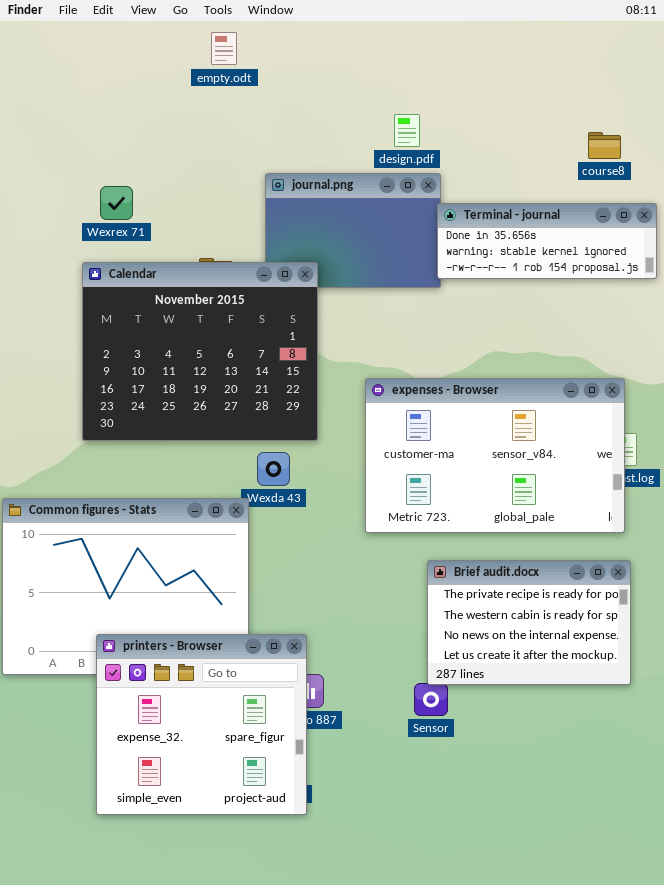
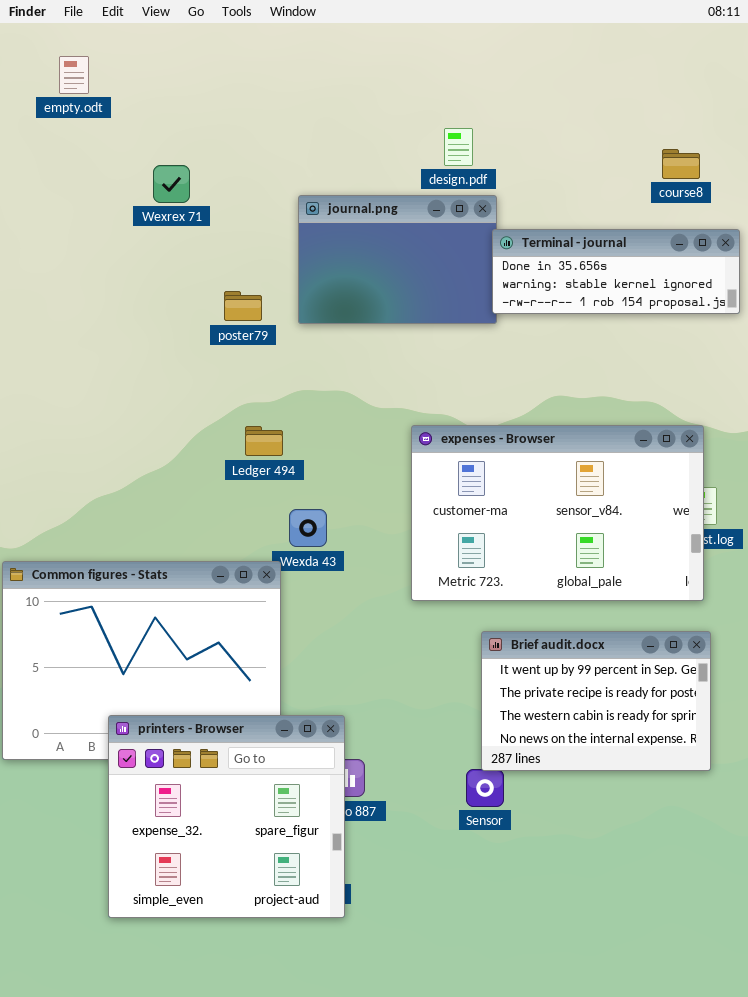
empty.odt: [211,32,237,65] -> [59,56,89,94], moved
Wexrex 71: [100,186,133,220] -> [153,165,190,203], moved
Calendar: [82,262,318,441] -> none, closed
Brief audit.docx: [427,560,631,685] -> [481,631,711,771], scrolled up 1 row

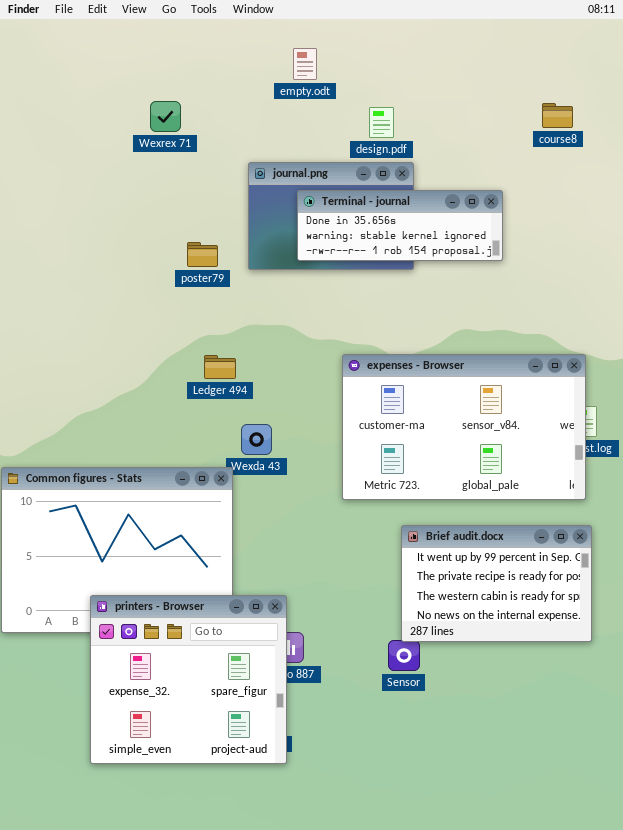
empty.odt: [59,56,89,94] -> [293,48,317,80], moved
course8: [662,149,700,179] -> [542,103,573,128], moved
Wexrex 71: [153,165,190,203] -> [150,101,181,132], moved
Terminal - journal: [492,229,740,314] -> [297,190,503,261], moved

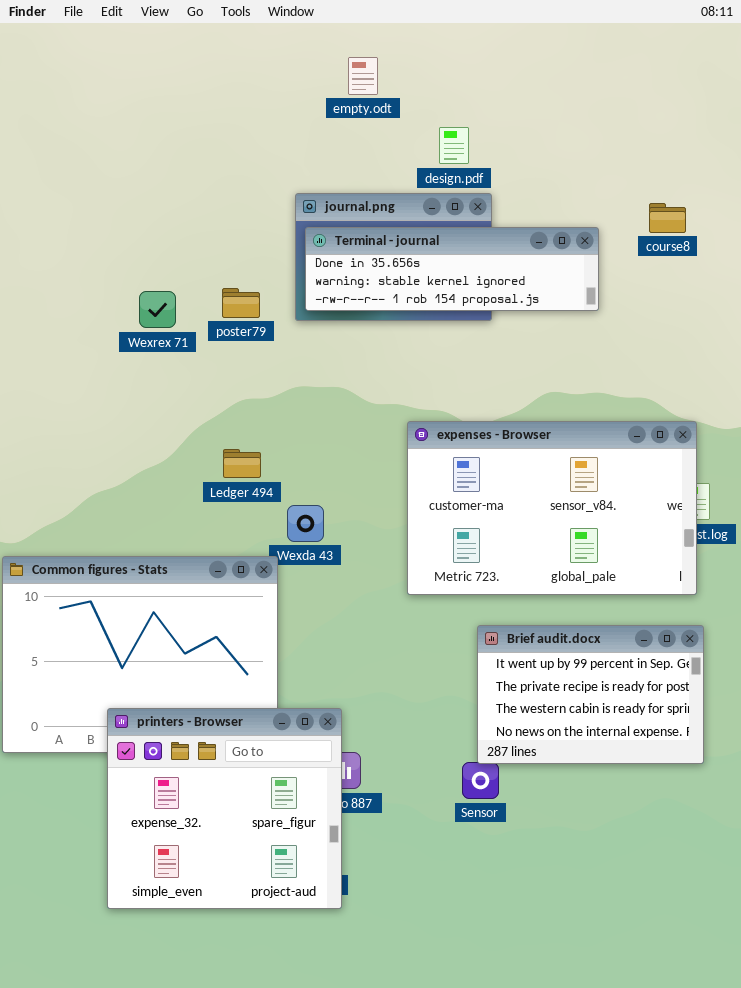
Wexrex 71: [150,101,181,132] -> [139,291,176,328], moved
course8: [542,103,573,128] -> [649,203,686,233], moved
Terminal - journal: [297,190,503,261] -> [305,227,599,311], resized
Ledger 494: [204,355,236,379] -> [223,449,261,478], moved

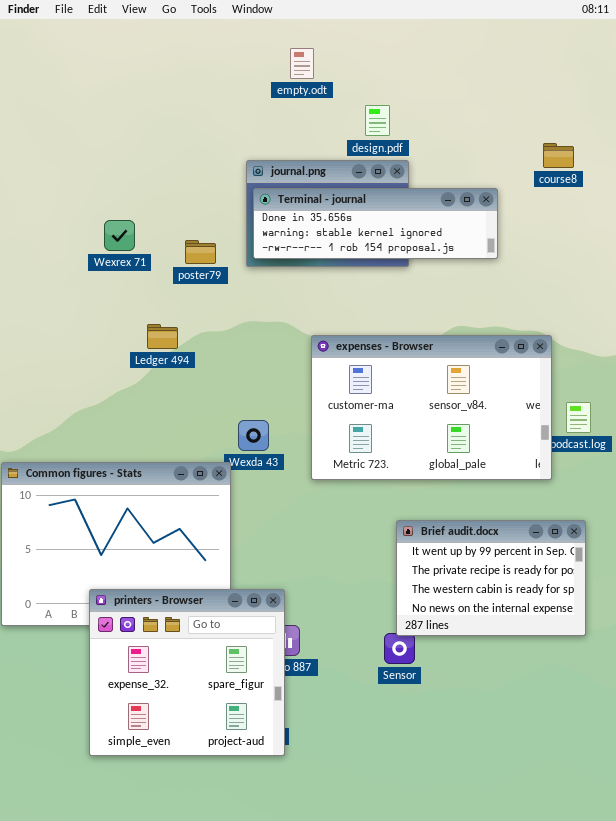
course8: [649,203,686,233] -> [543,143,574,168], moved
Wexrex 71: [139,291,176,328] -> [104,220,135,251], moved
expenses - Browser: [407,421,697,595] -> [311,335,552,480], moved
Ledger 494: [223,449,261,478] -> [147,324,178,349], moved

